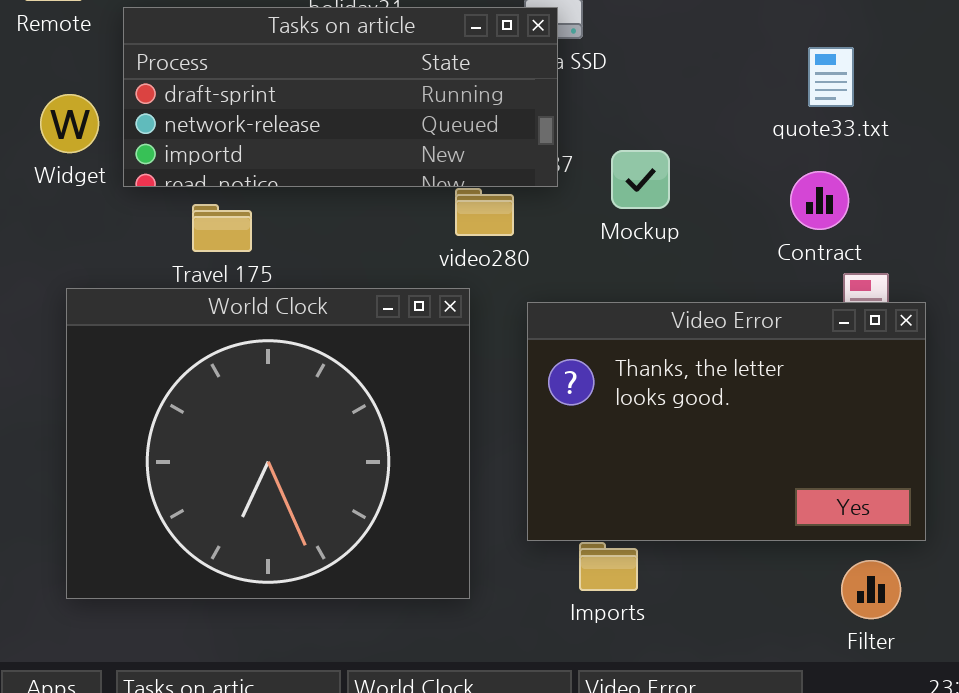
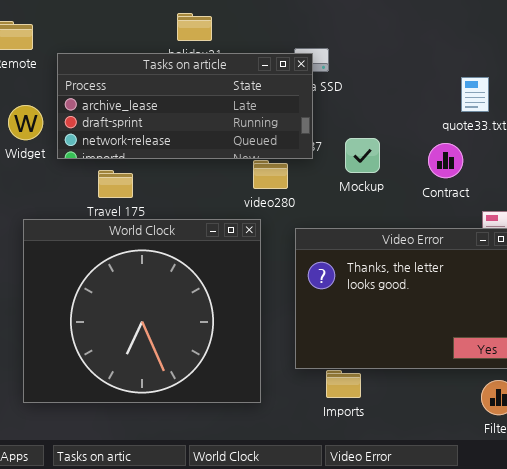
Tasks on article: [123,7,558,187] -> [57,53,313,159], scrolled up 1 row
Contract: [790,171,849,230] -> [428,143,463,178], moved

